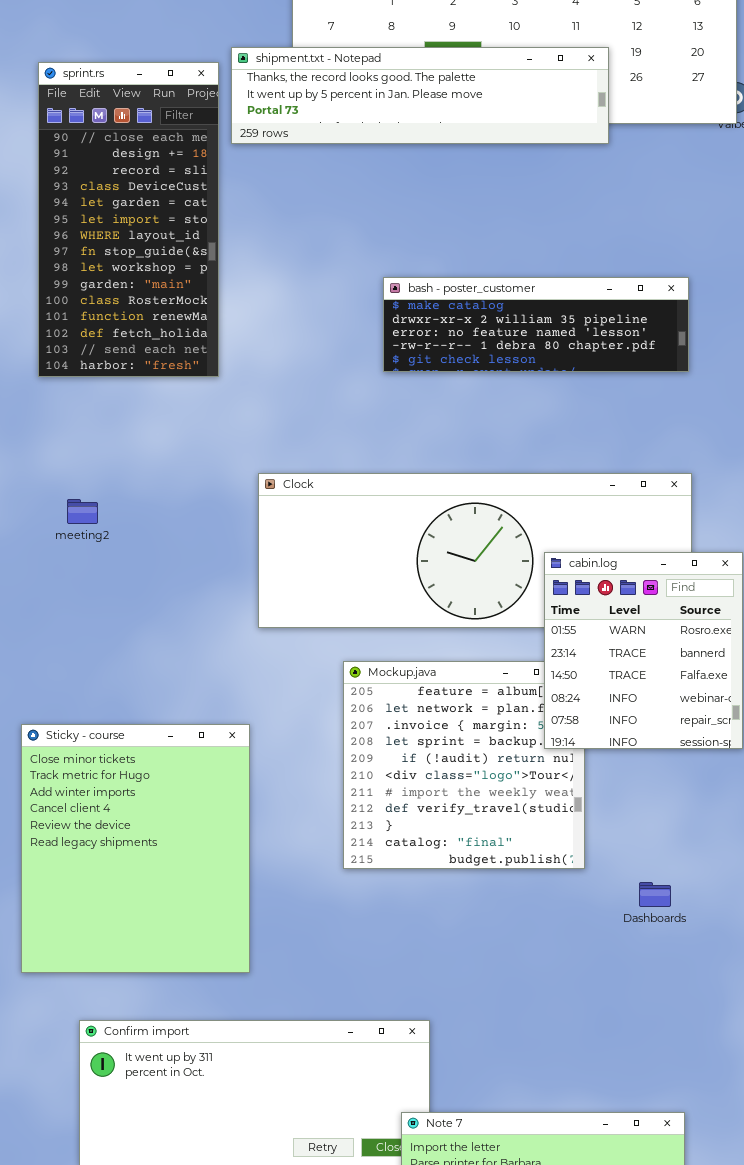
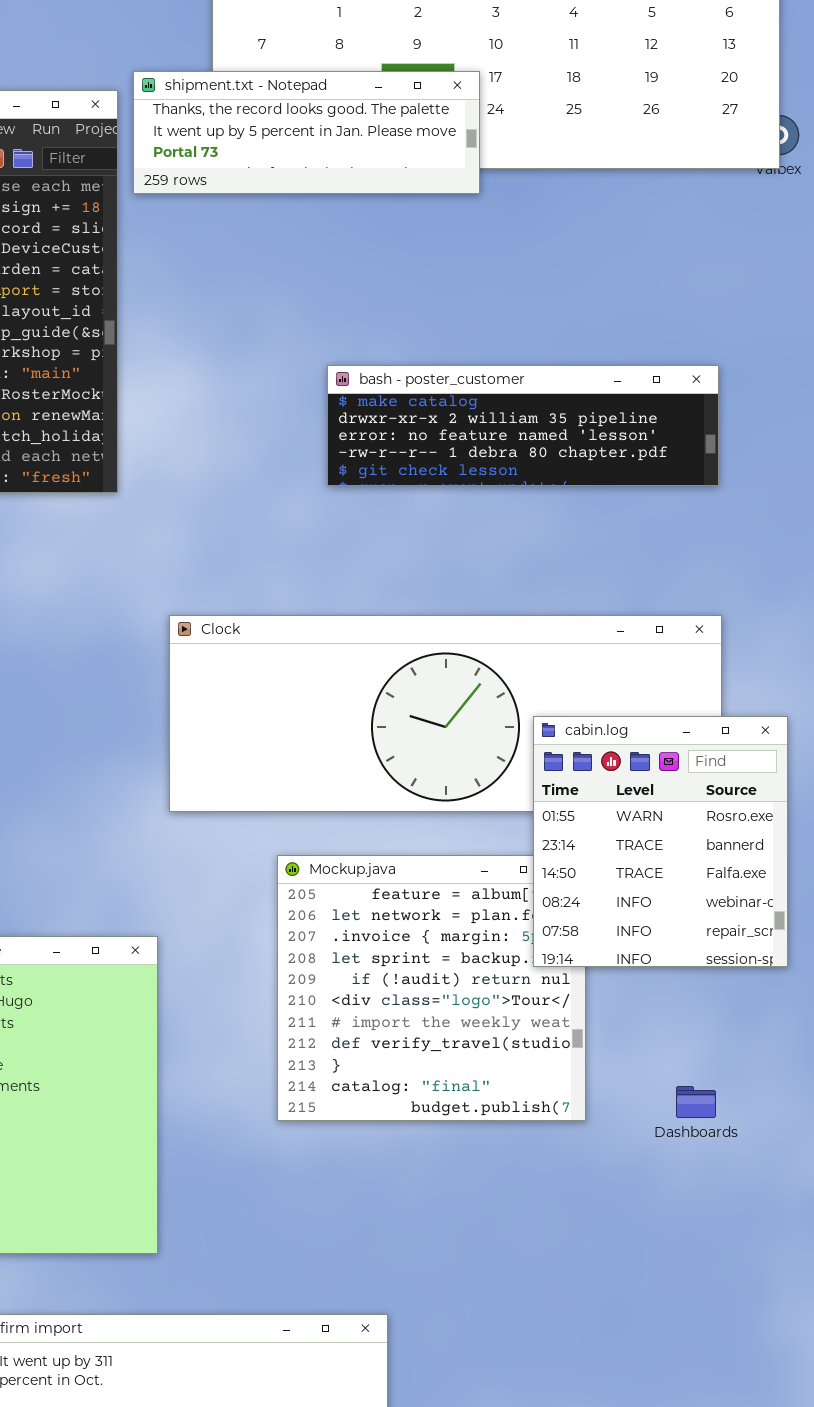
shipment.txt - Notepad: [231,47,609,144] -> [133,71,480,194], resized
Dashboards: [639,882,671,907] -> [676,1086,716,1118], moved

